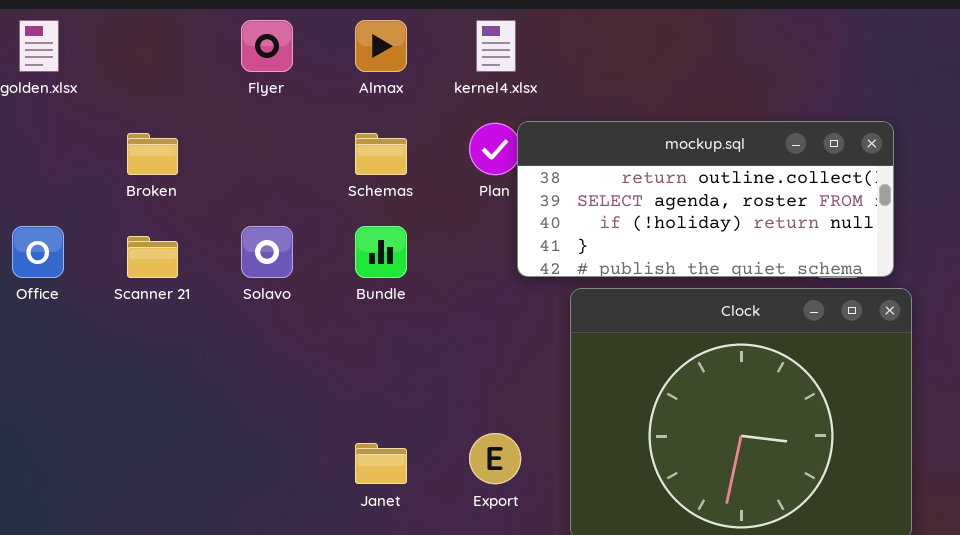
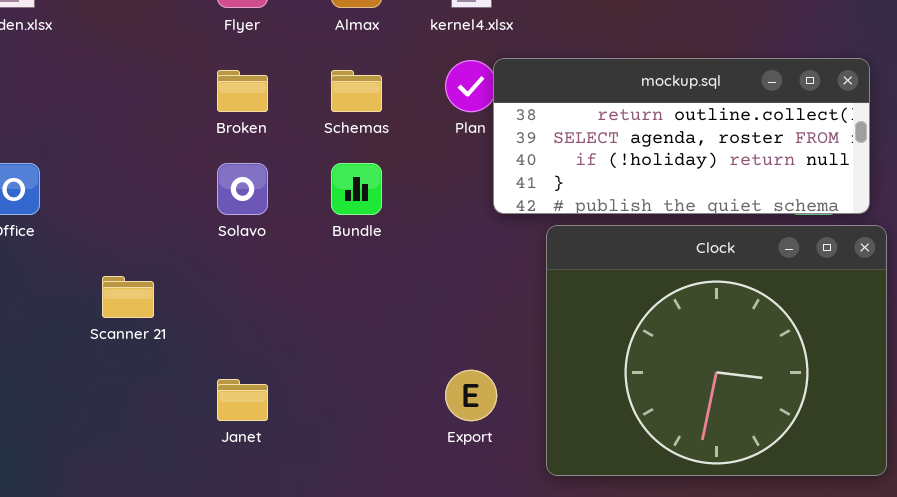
Broken: [127,133,178,175] -> [217,70,268,112], moved
Scanner 21: [127,236,178,278] -> [102,276,154,318], moved
Janet: [355,443,407,484] -> [217,379,268,421], moved

